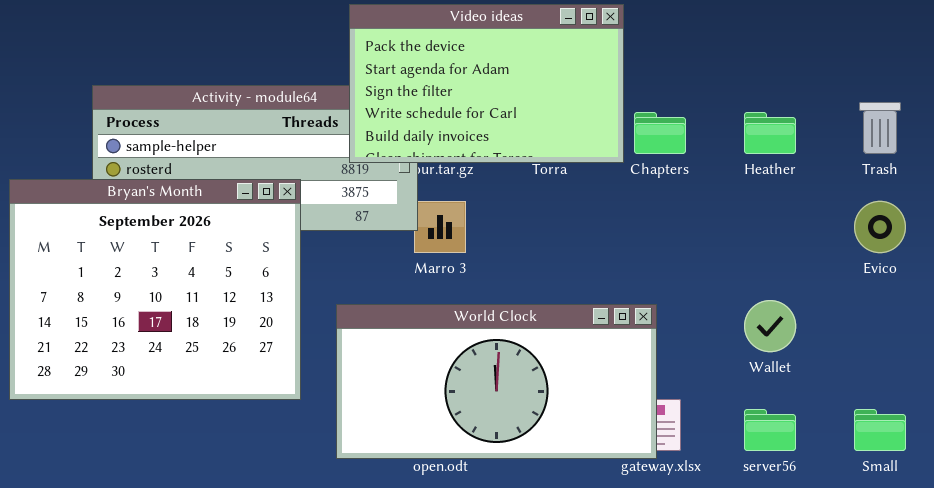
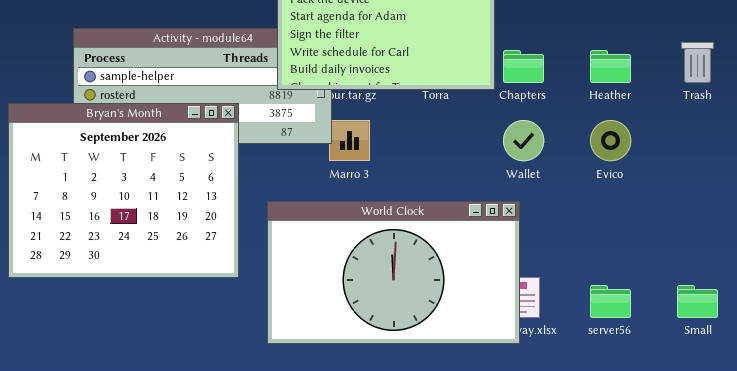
Evico: [854,201,906,253] -> [590,120,631,161], moved
Wallet: [744,300,796,352] -> [503,120,544,161], moved
World Clock: [336,304,657,459] -> [267,201,520,344], resized

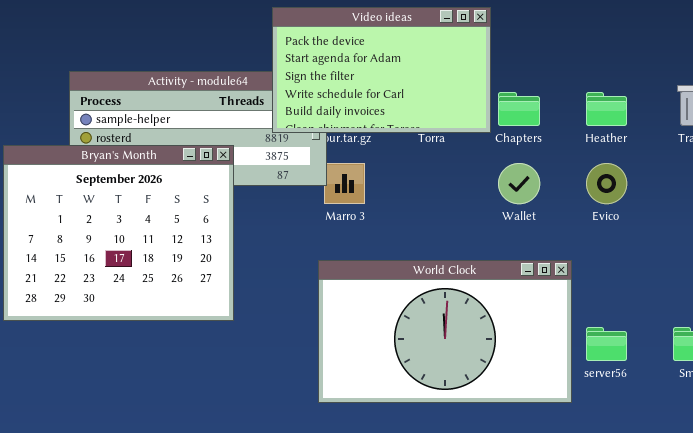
World Clock: [267,201,520,344] -> [318,260,572,403], moved

